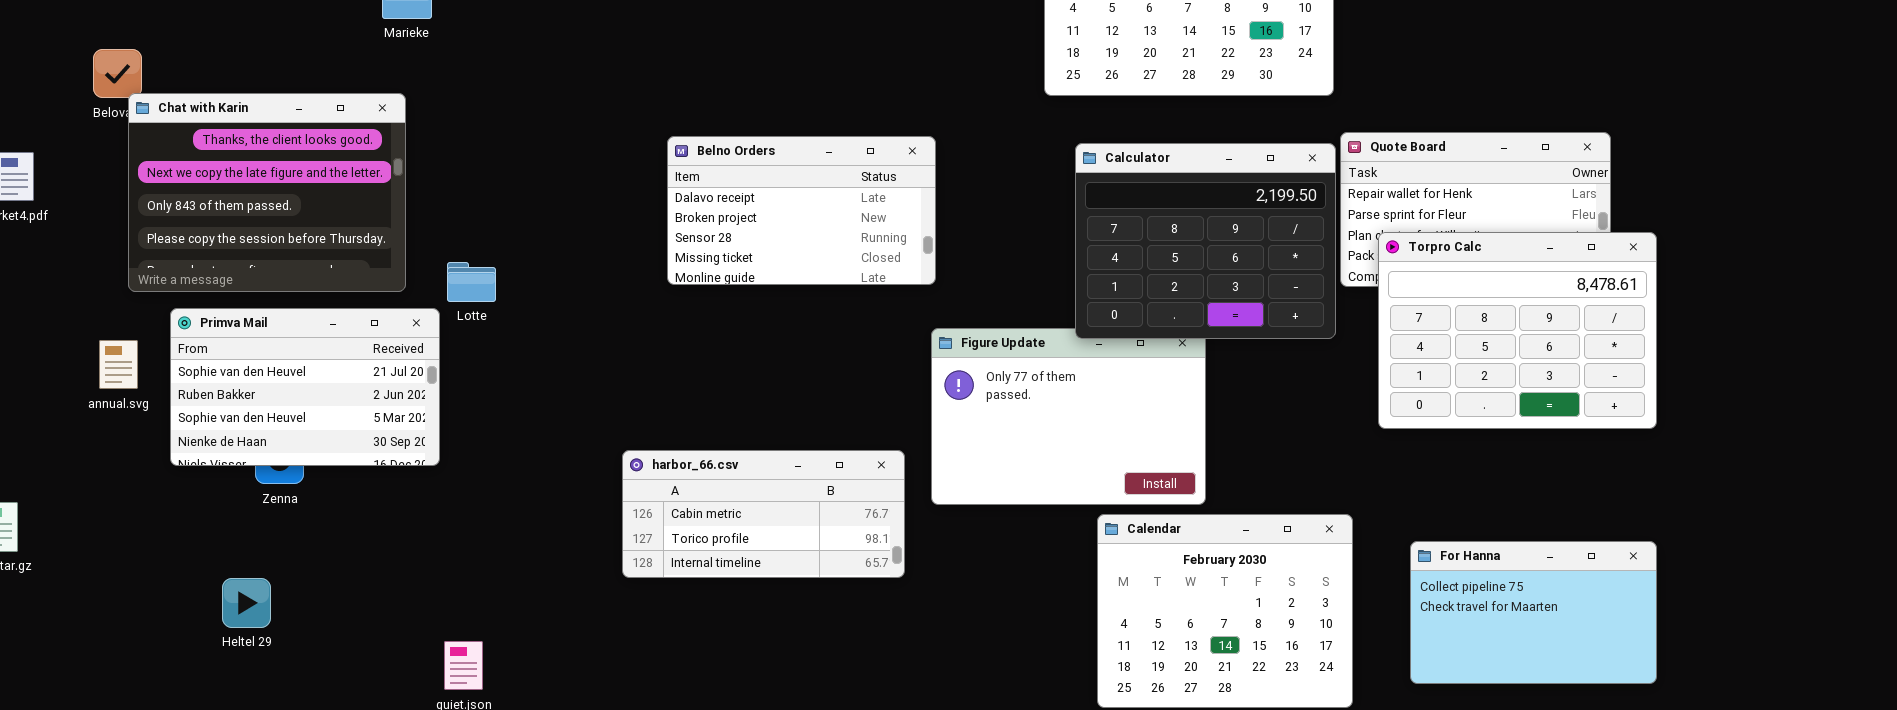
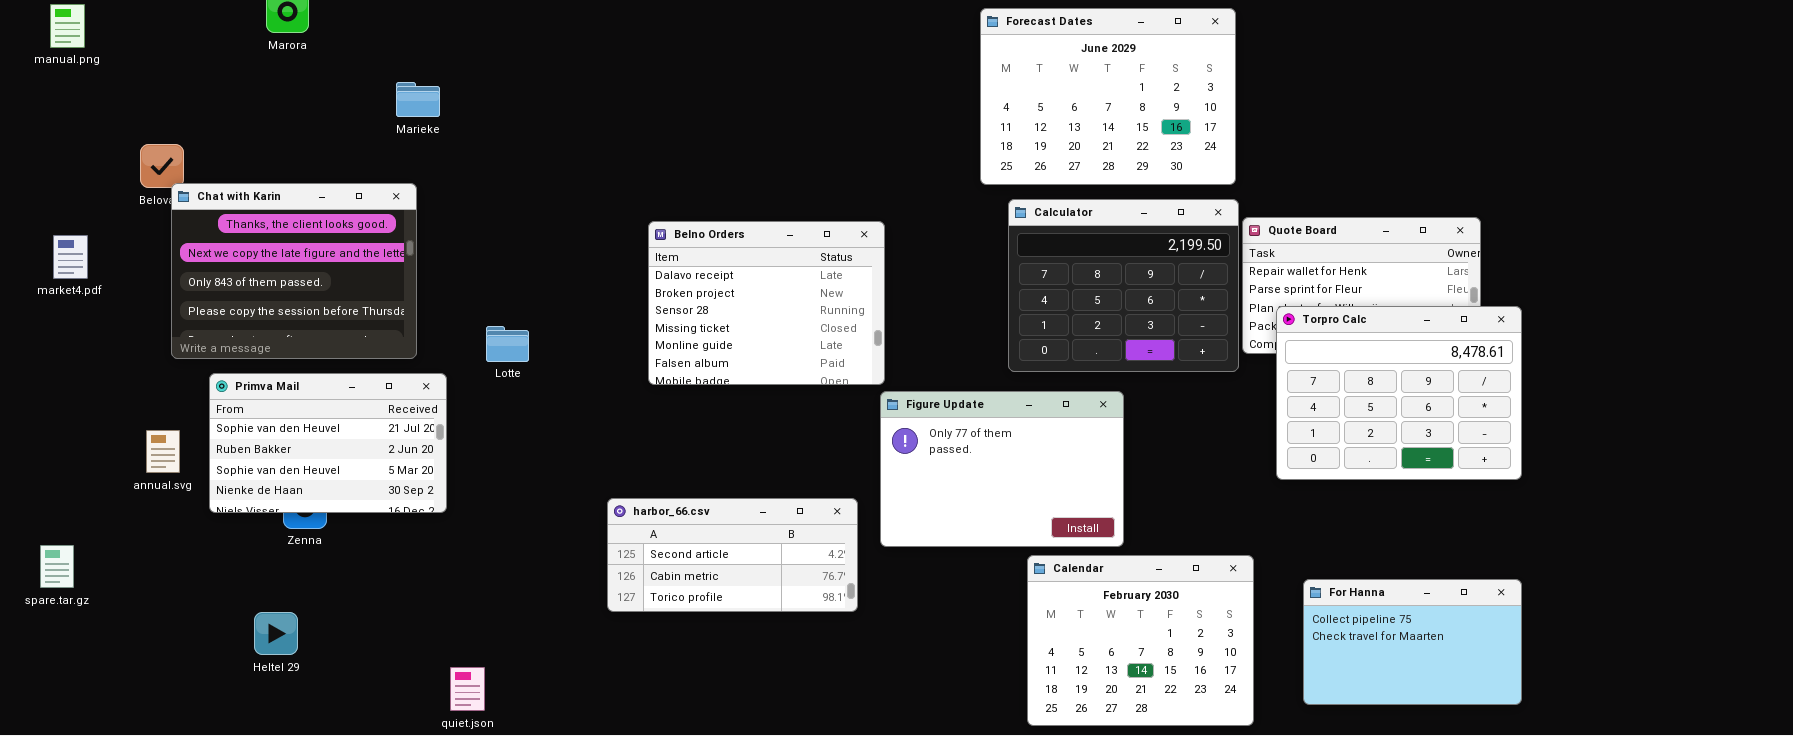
Belno Orders: [667,136,936,285] -> [648,221,885,385], resized
Calculator: [1075,143,1336,339] -> [1008,199,1239,372], moved
Lotte: [447,262,496,302] -> [486,326,529,362], moved
annual.svg: [99,340,138,389] -> [146,430,180,473], moved
harbor_66.csv: [622,450,905,578] -> [607,498,858,612], scrolled up 1 row

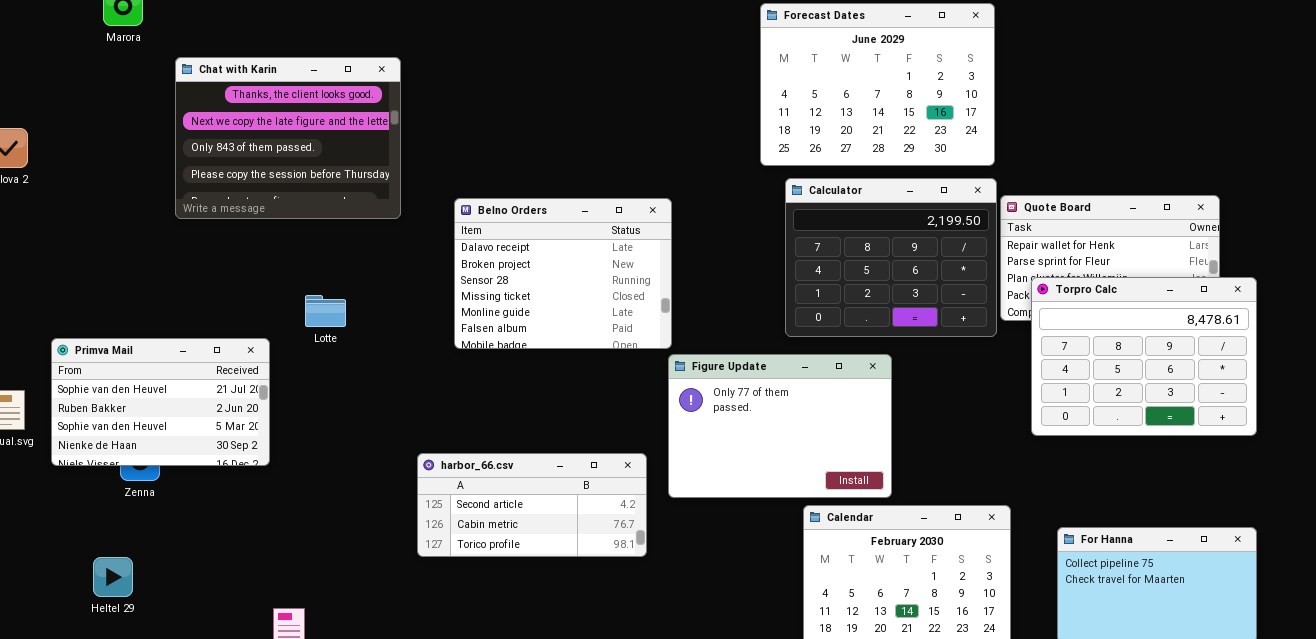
Chat with Karin: [171,183,417,359] -> [175,57,401,219], moved

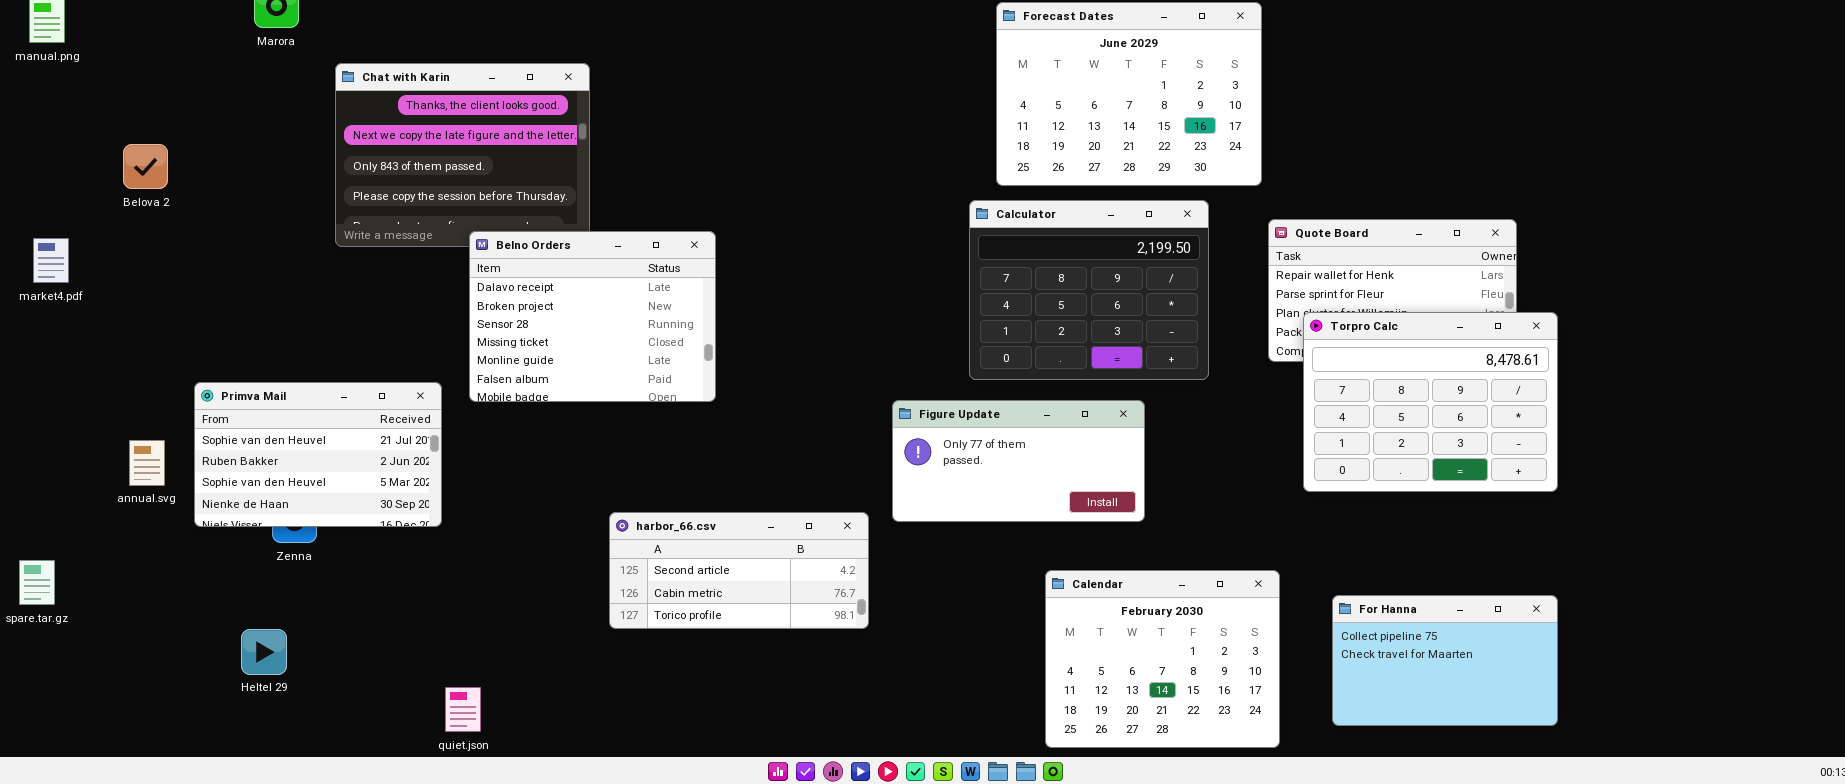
Calculator: [785,178,997,337] -> [969,200,1209,380], moved
Belno Orders: [454,198,672,349] -> [469,231,716,402], moved
Figure Update: [668,354,892,498] -> [892,400,1145,522], resized

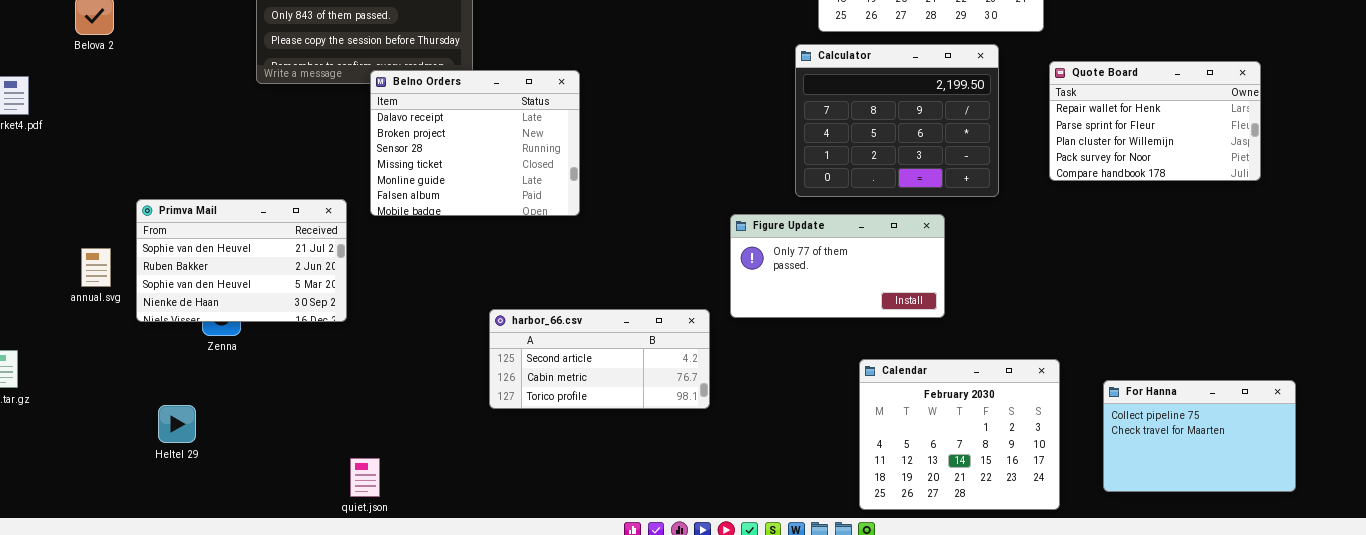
Torpro Calc: [1303,312,1558,492] -> none, closed
Heltel 29: [241,629,287,675] -> [158,405,196,443], moved

